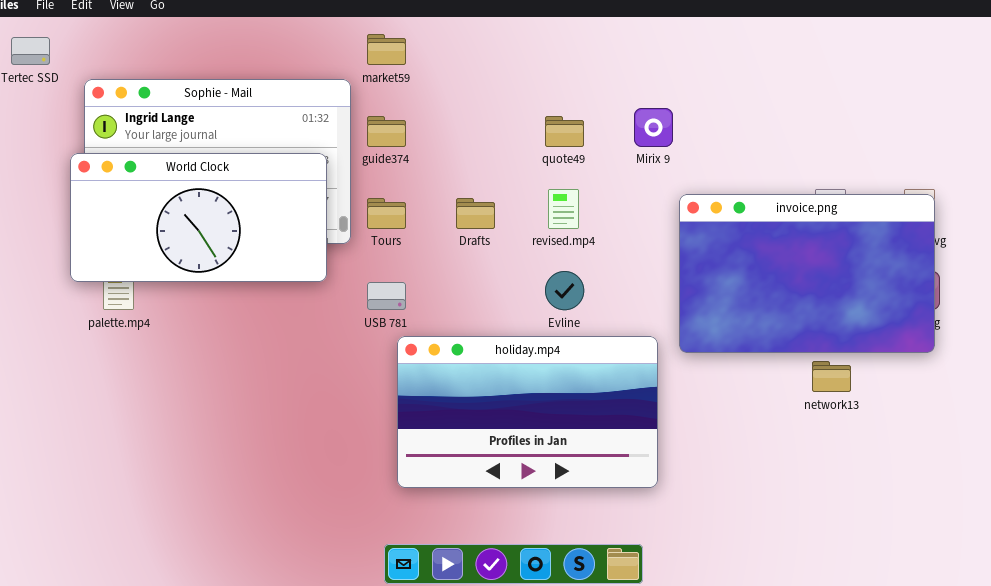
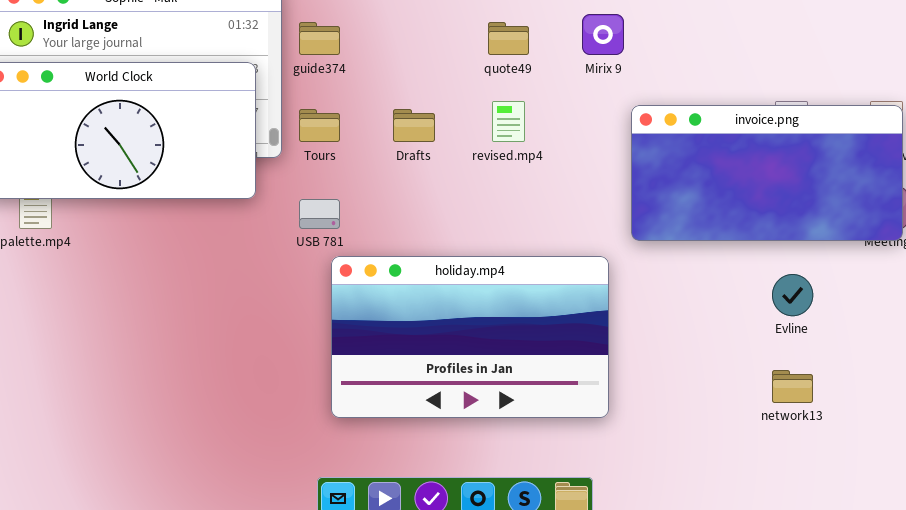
invoice.png: [679,194,935,353] -> [631,105,903,241], resized
Evline: [545,271,584,310] -> [772,274,813,316], moved
network13: [812,361,851,392] -> [772,370,813,403], moved

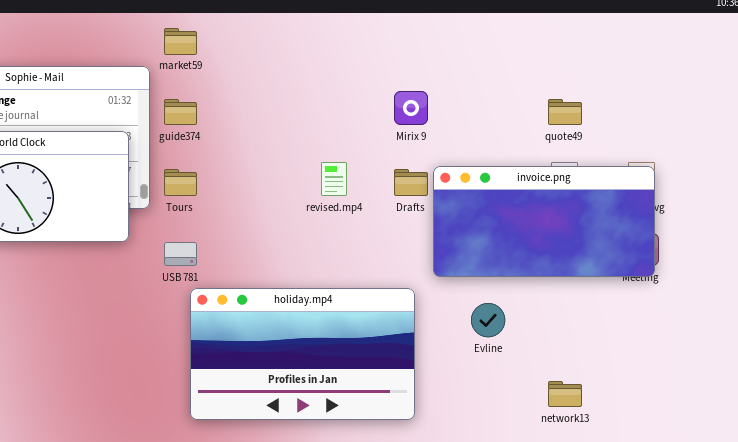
quote49: [488,22,529,55] -> [548,99,582,125], moved
Drafts: [393,109,435,142] -> [394,169,428,196], moved
Evline: [772,274,813,316] -> [471,303,505,337], moved

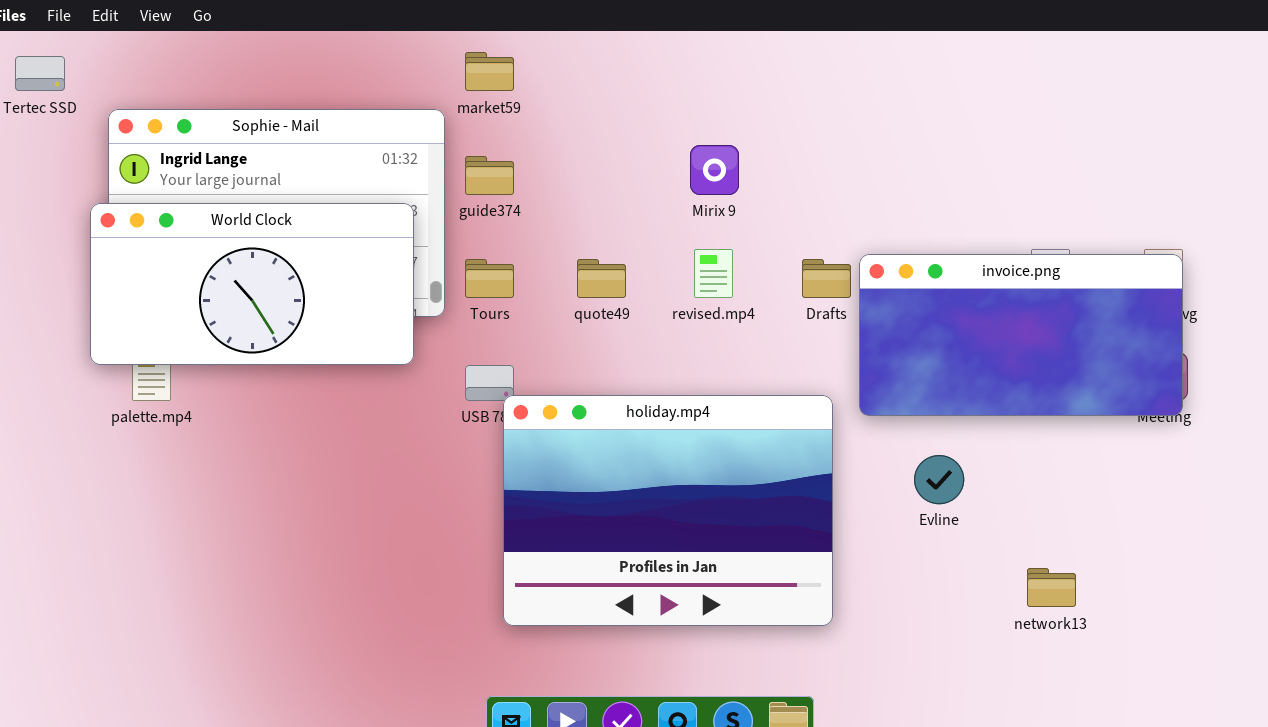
Mirix 9: [394,91,428,125] -> [690,145,739,195], moved
quote49: [548,99,582,125] -> [577,259,626,298], moved
holiday.mp4: [190,288,415,420] -> [503,395,833,626], resized

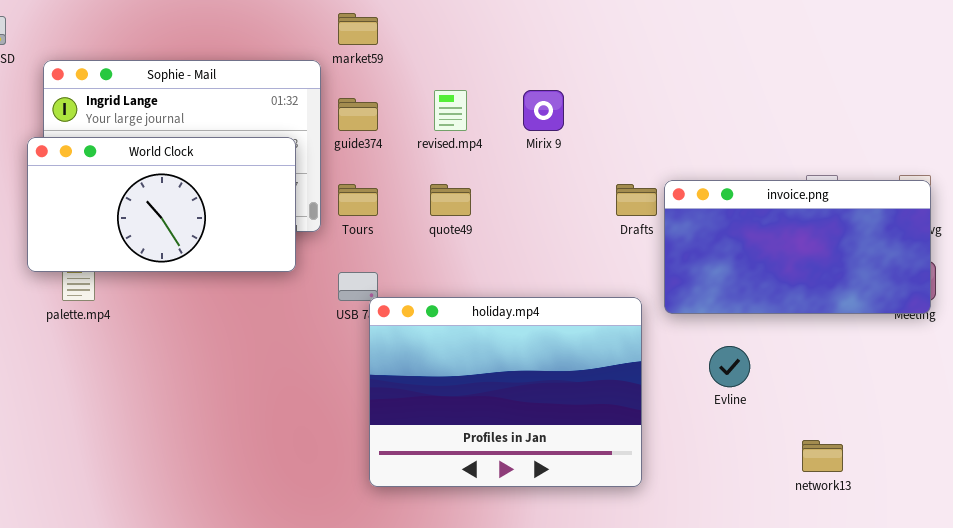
revised.mp4: [694,249,733,298] -> [434,90,467,131], moved

